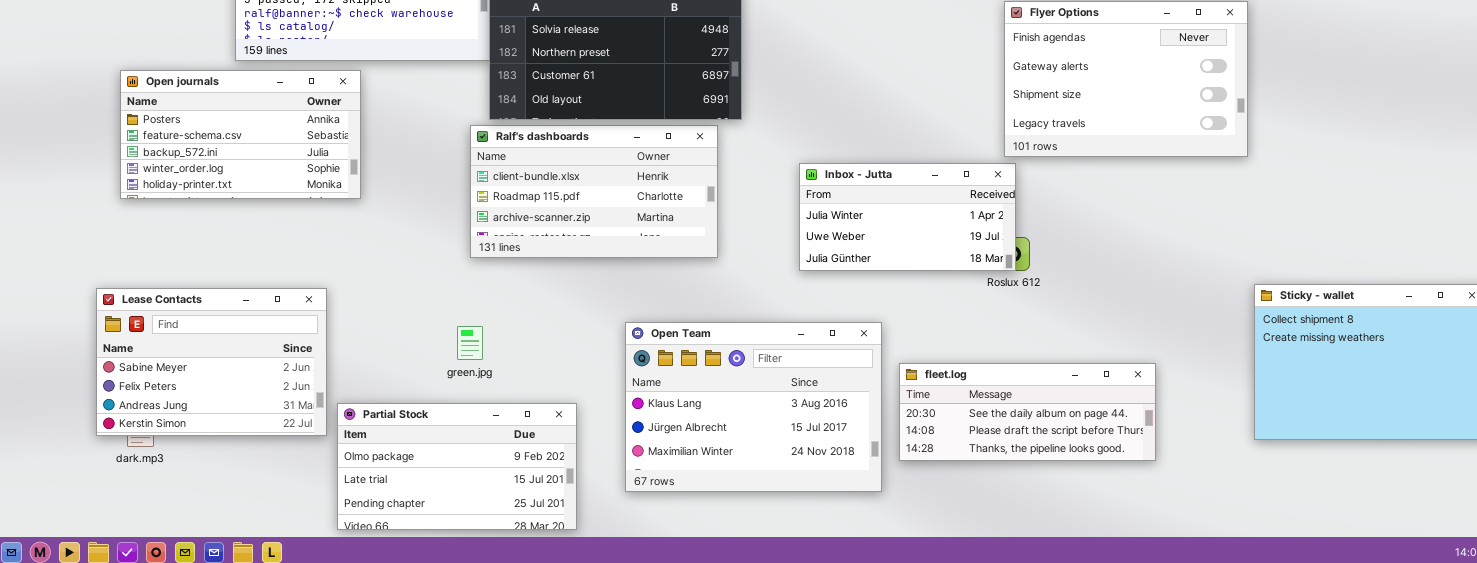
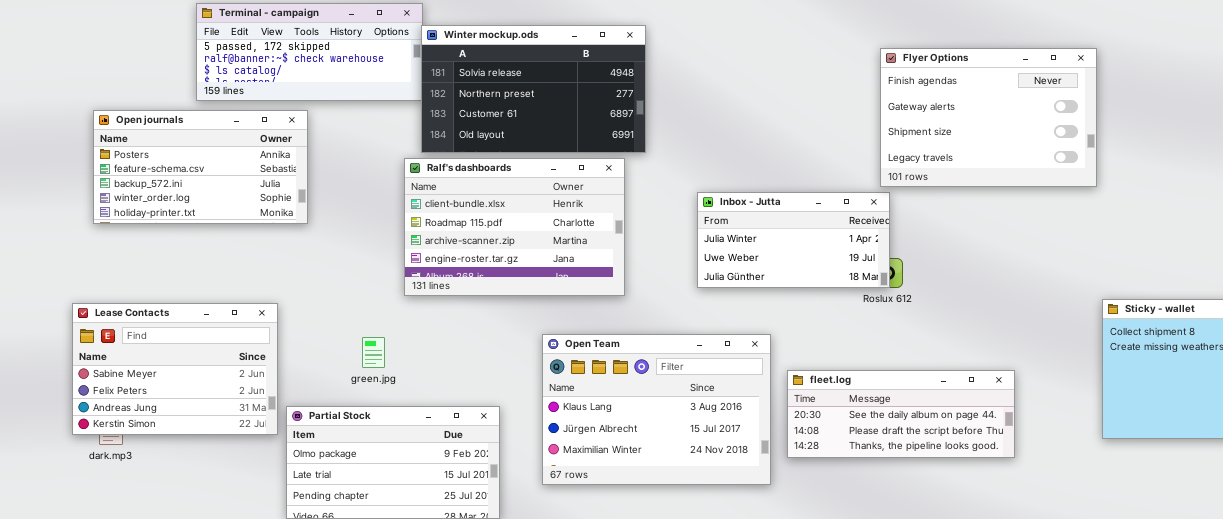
Ralf's dashboards: [470,125,718,258] -> [404,158,625,296], resized
green.jpg: [457,326,483,360] -> [362,337,385,368], moved

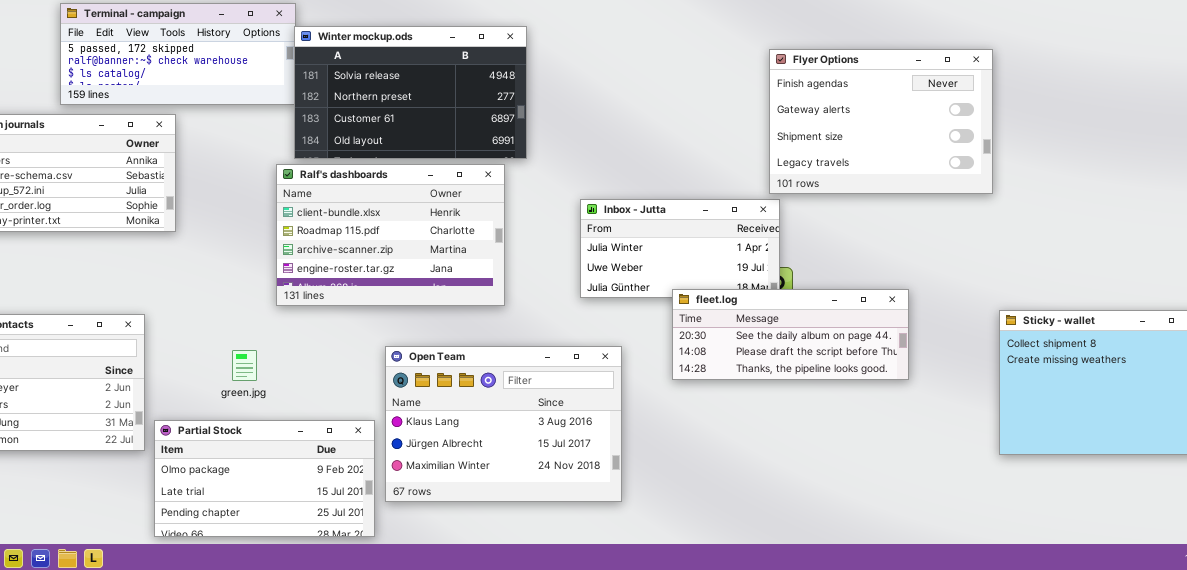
Open Team: [542,334,771,485] -> [385,346,622,502], moved
fleet.log: [787,370,1015,458] -> [672,289,909,380], moved

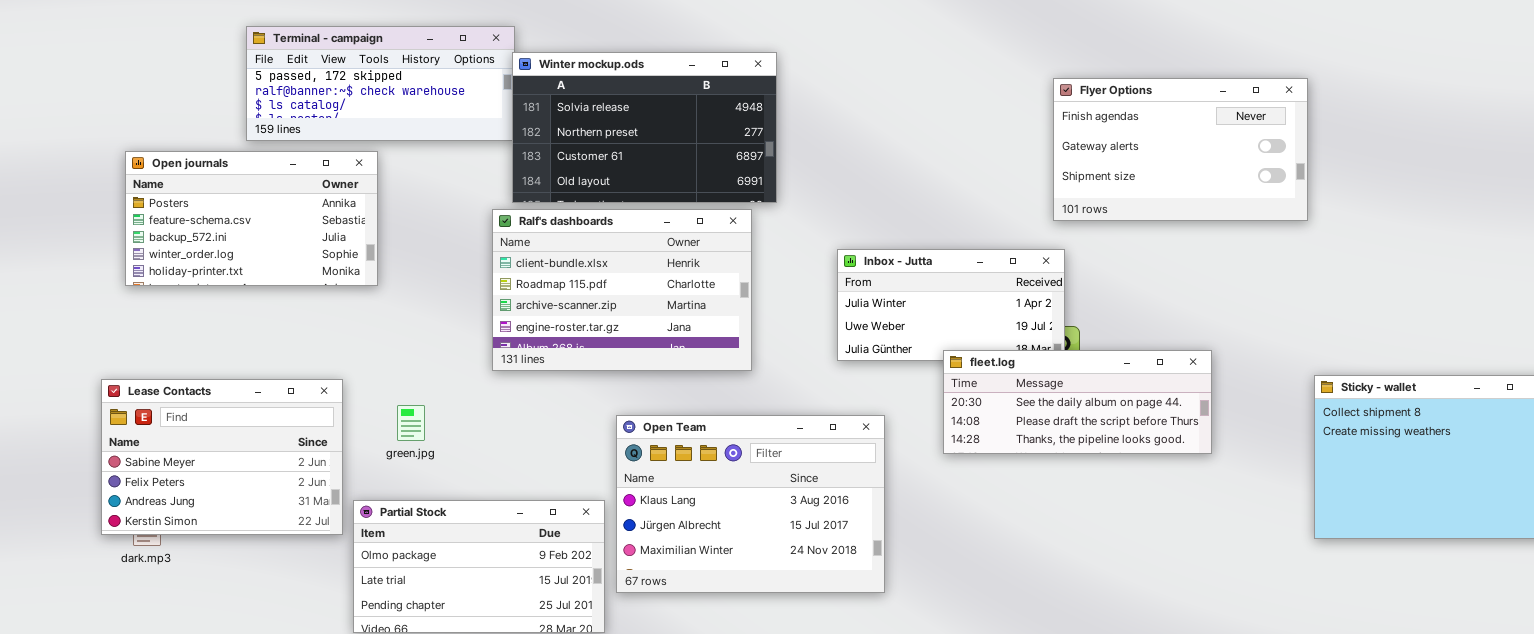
Flyer Options: [769,49,993,194] -> [1053,78,1308,221], resized
green.jpg: [232,350,257,381] -> [397,405,425,441], moved

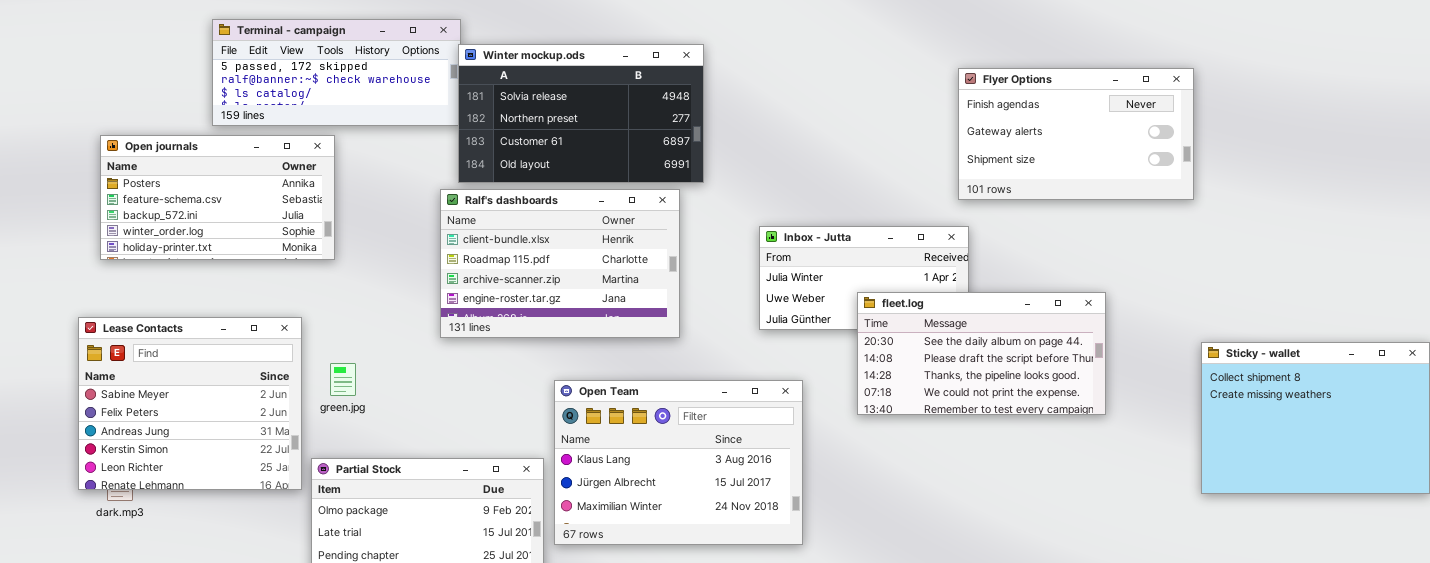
fleet.log: [943,350,1212,454] -> [857,292,1106,415], resized
Lease Contacts: [101,379,343,535] -> [78,317,302,490], resized
green.jpg: [397,405,425,441] -> [330,363,356,396], moved

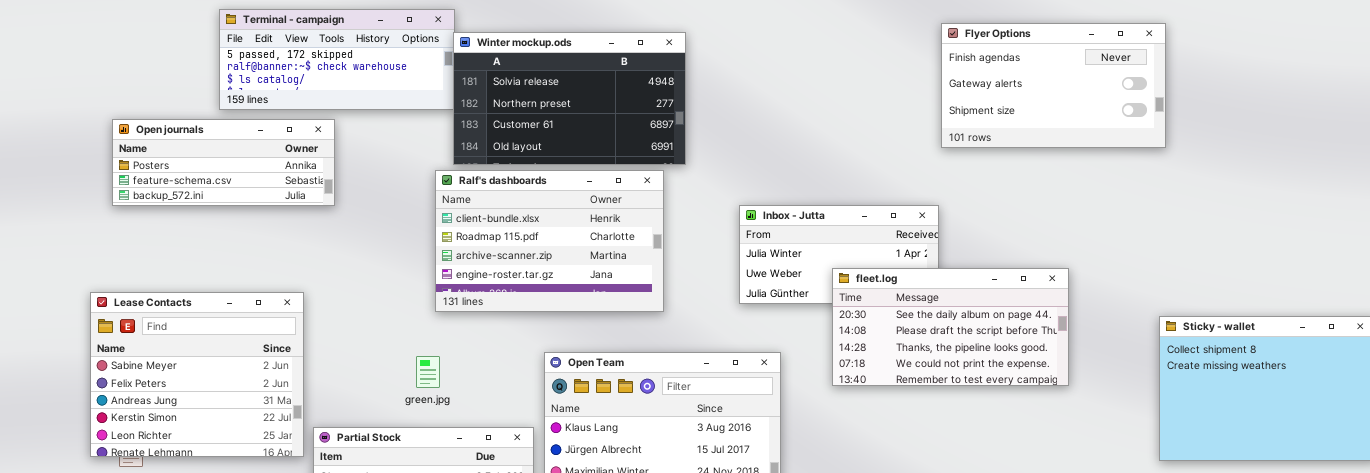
Flyer Options: [958,68,1194,200] -> [941,23,1166,148], moved
Open journals: [100,135,335,260] -> [112,119,335,206], resized
green.jpg: [330,363,356,396] -> [416,356,440,388], moved

